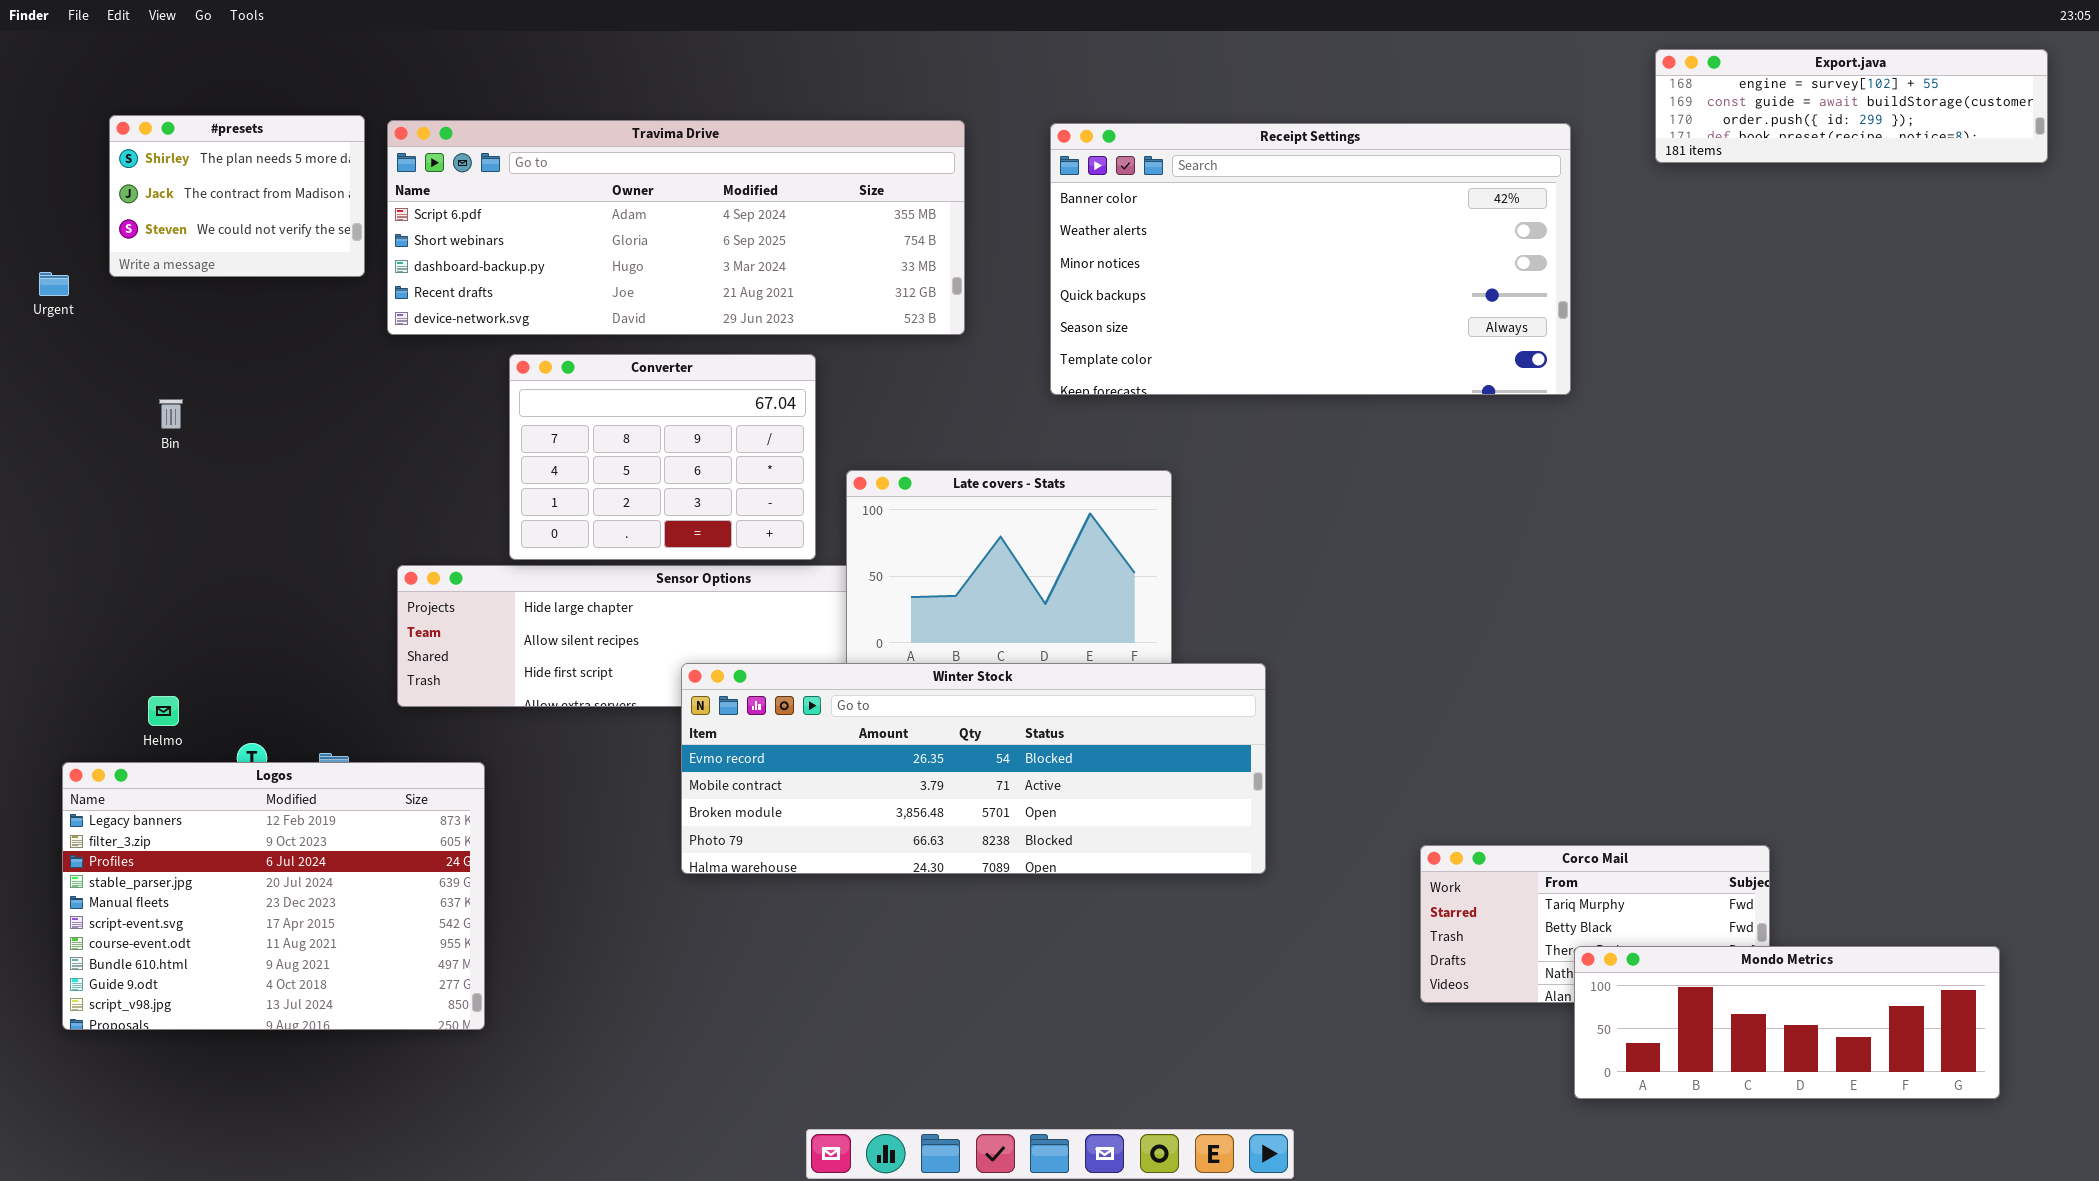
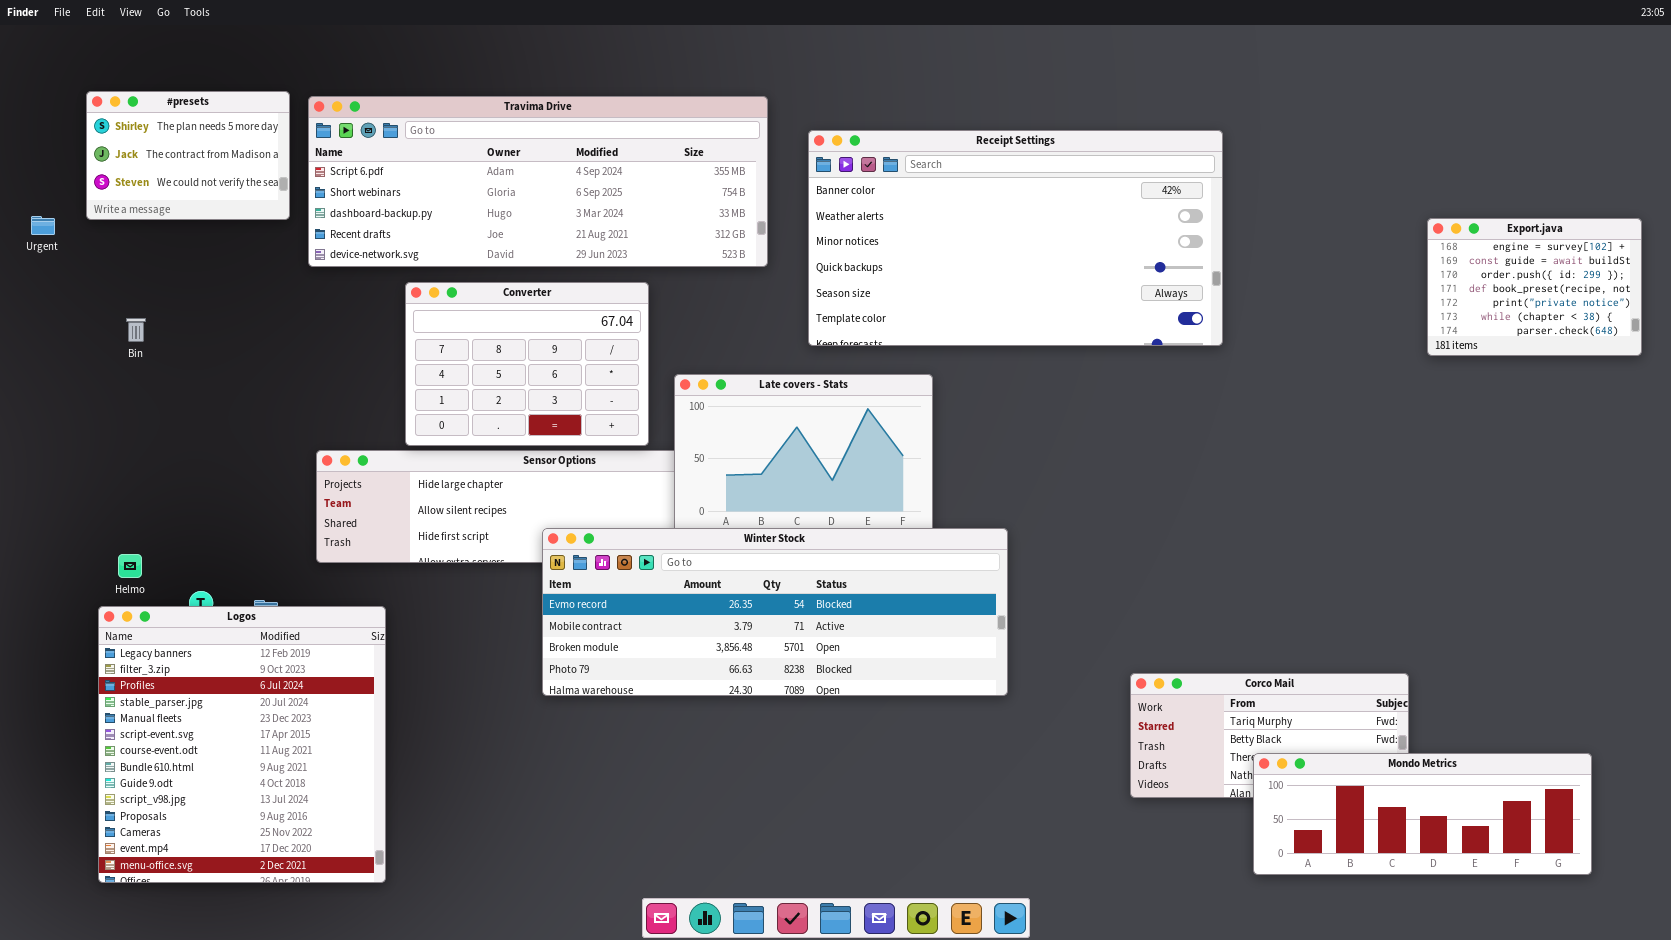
Export.java: [1655,49,2048,163] -> [1427,218,1642,356], moved, resized
Receipt Settings: [1050,123,1571,395] -> [808,130,1223,346], moved
Logos: [62,762,485,1030] -> [98,606,386,883], resized

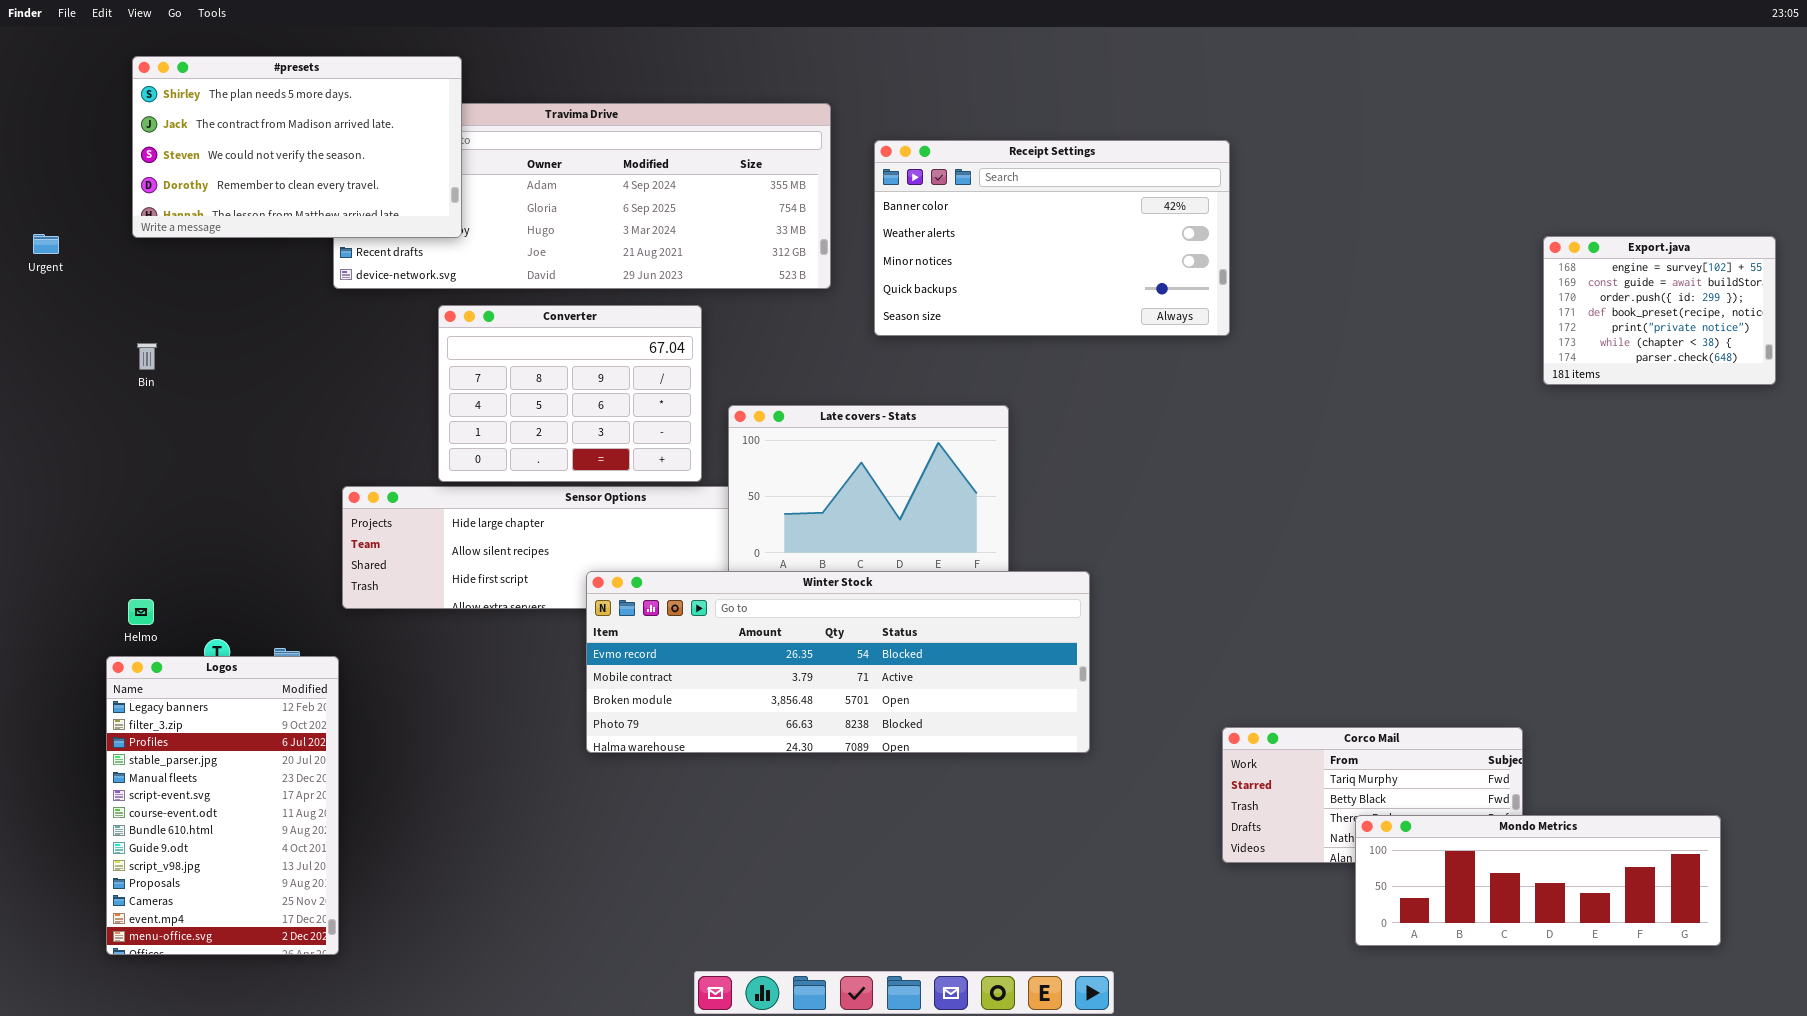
#presets: [86,91,290,220] -> [132,56,462,238], moved, resized
Receipt Settings: [808,130,1223,346] -> [874,140,1230,336], resized
Logos: [98,606,386,883] -> [106,656,339,955], resized

